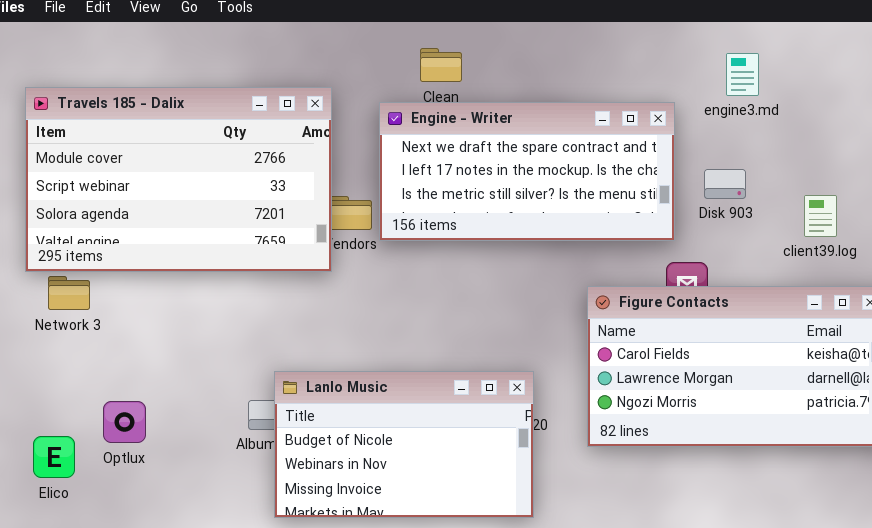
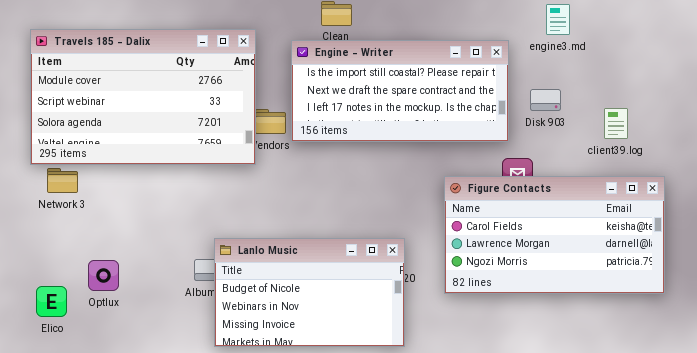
Engine - Writer: [379,102,675,241] -> [291,40,509,142], scrolled up 1 row

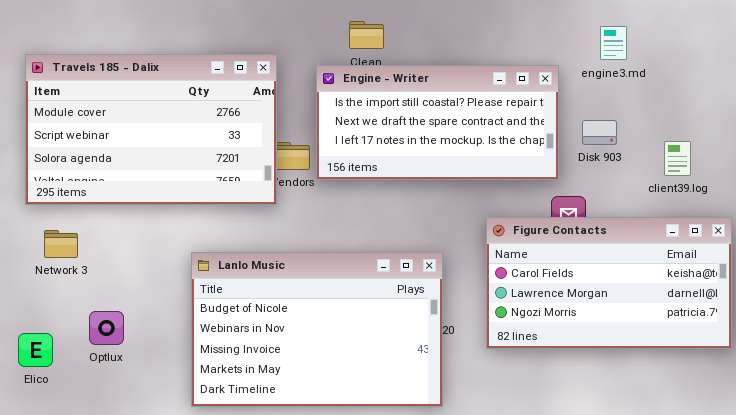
Network 3: [47,168,78,193] -> [44,230,78,258], moved
Lanlo Music: [214,238,405,347] -> [191,252,443,407], resized
Elico: [36,286,67,317] -> [18,333,53,367], moved

